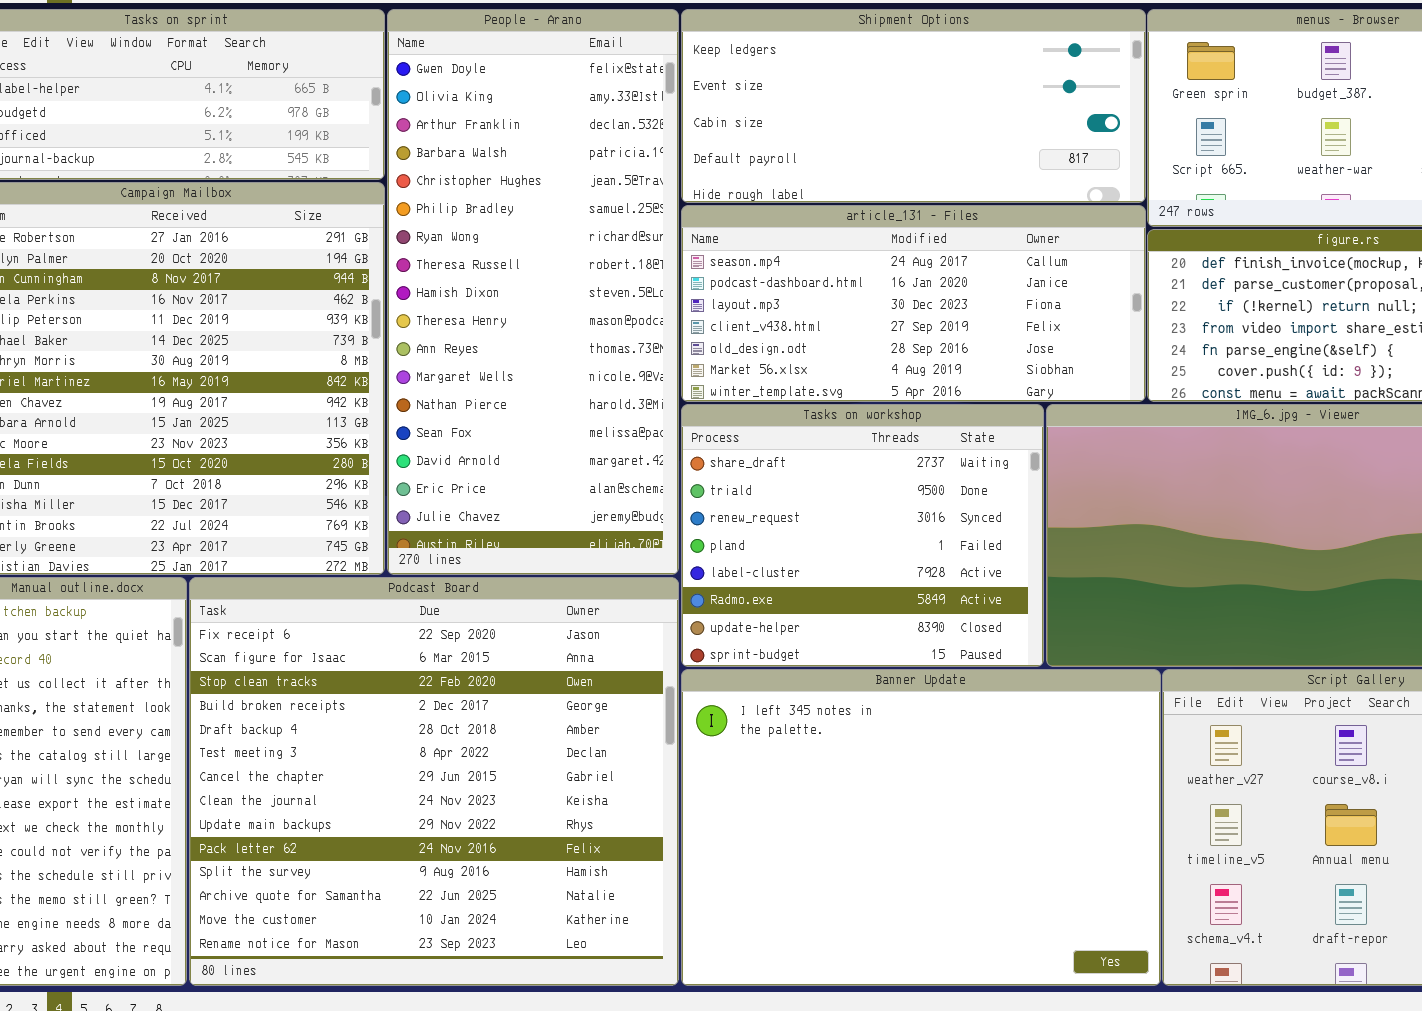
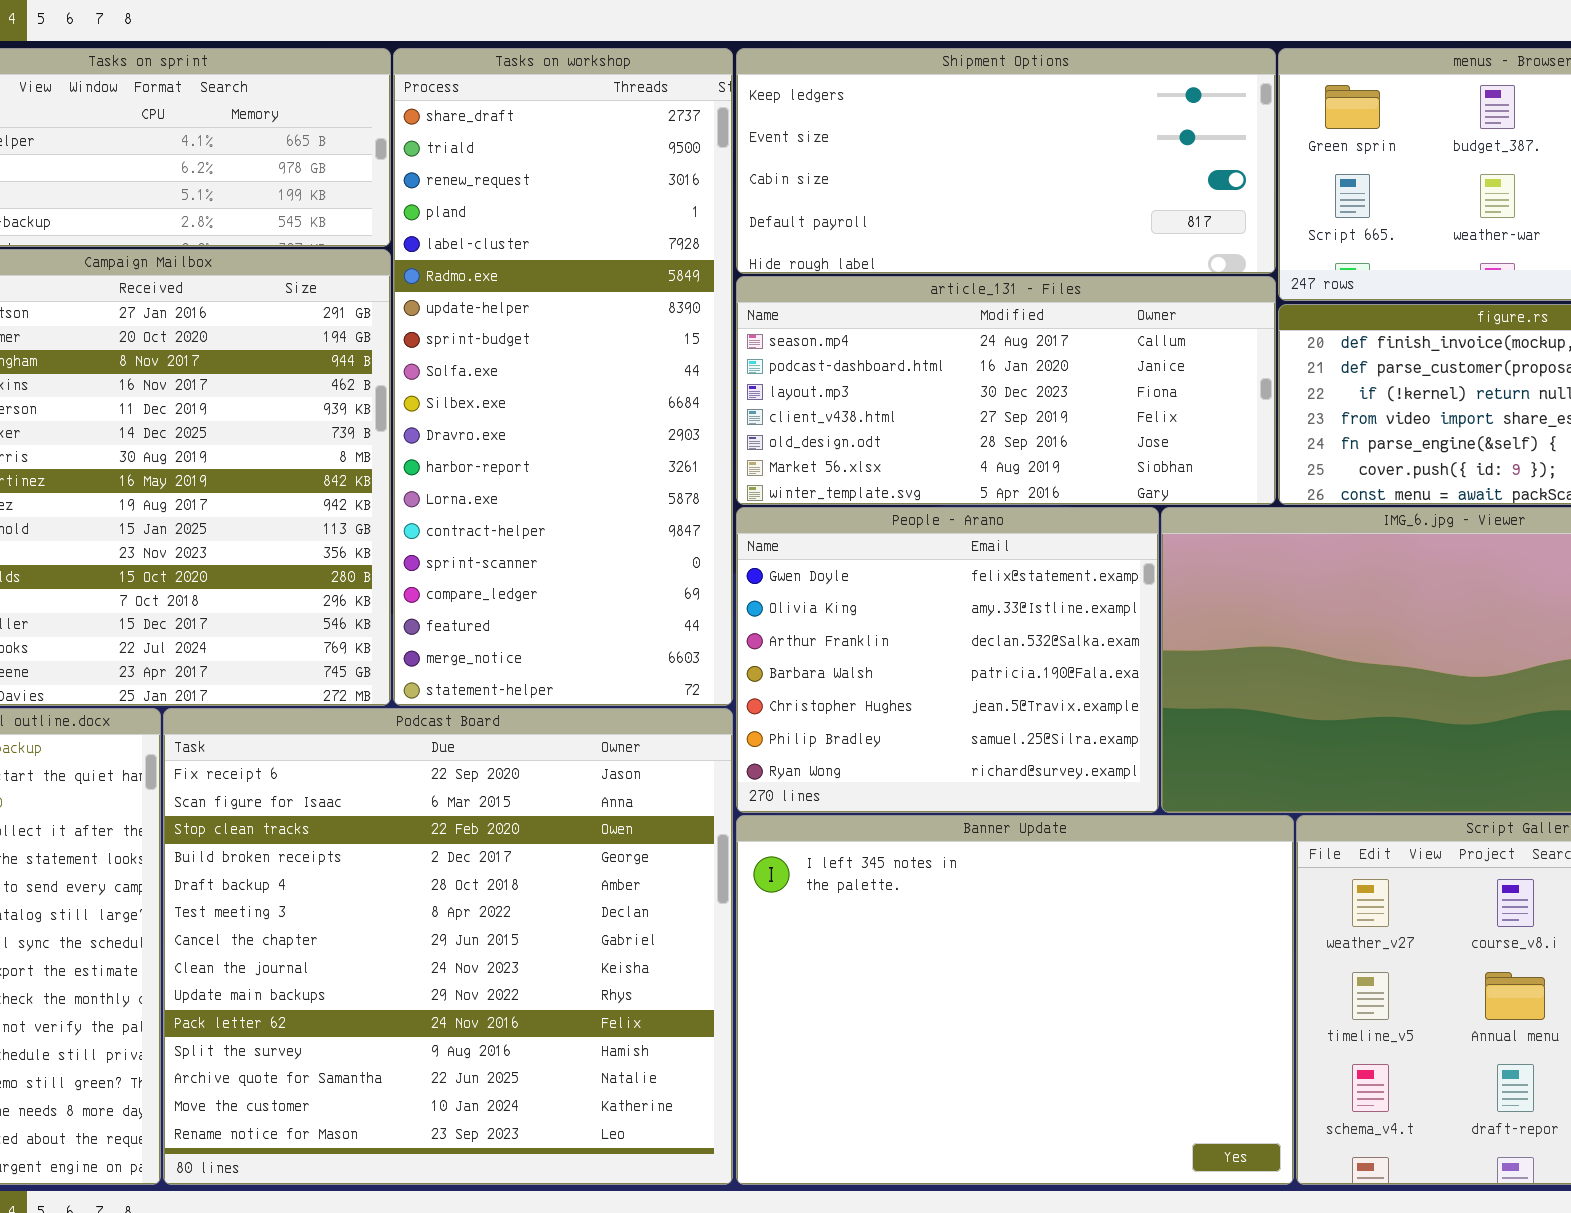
People - Arano: [387,9,679,575] -> [736,507,1159,813], moved, resized
Tasks on workshop: [681,404,1044,667] -> [393,48,733,706], moved, resized

